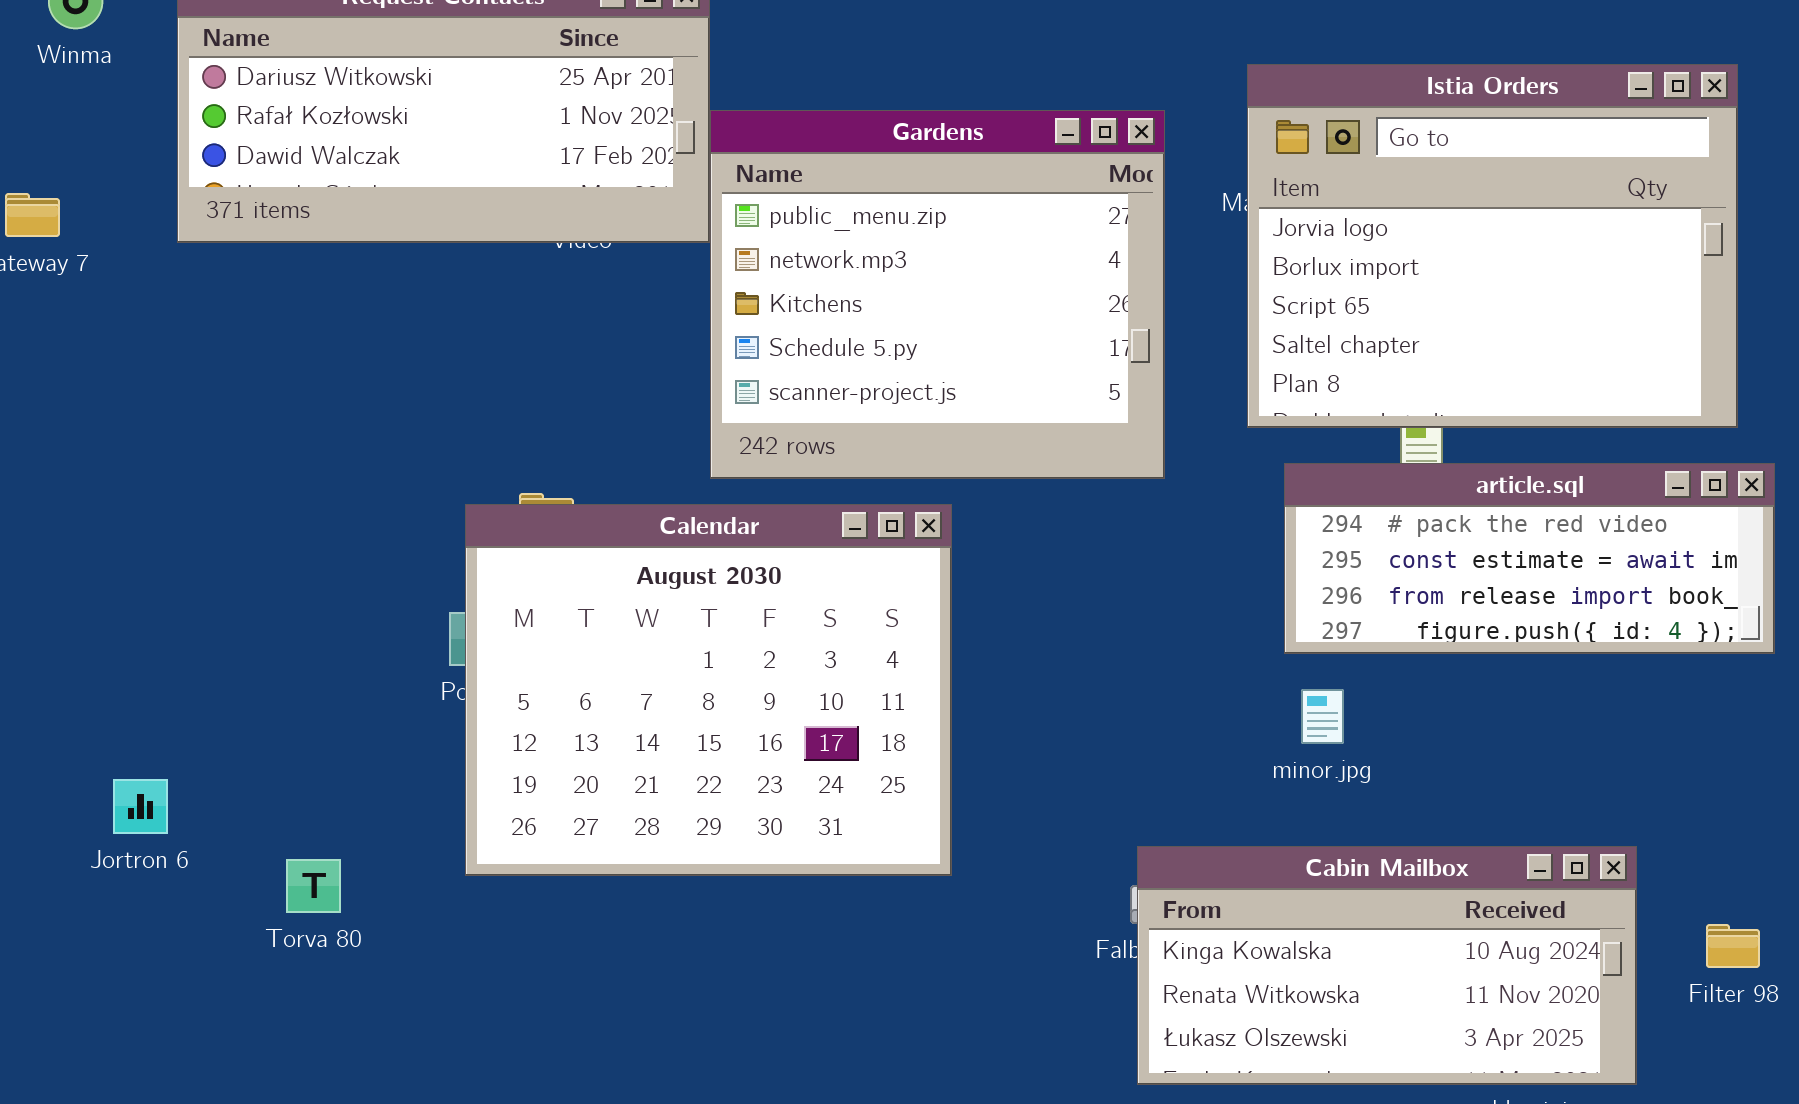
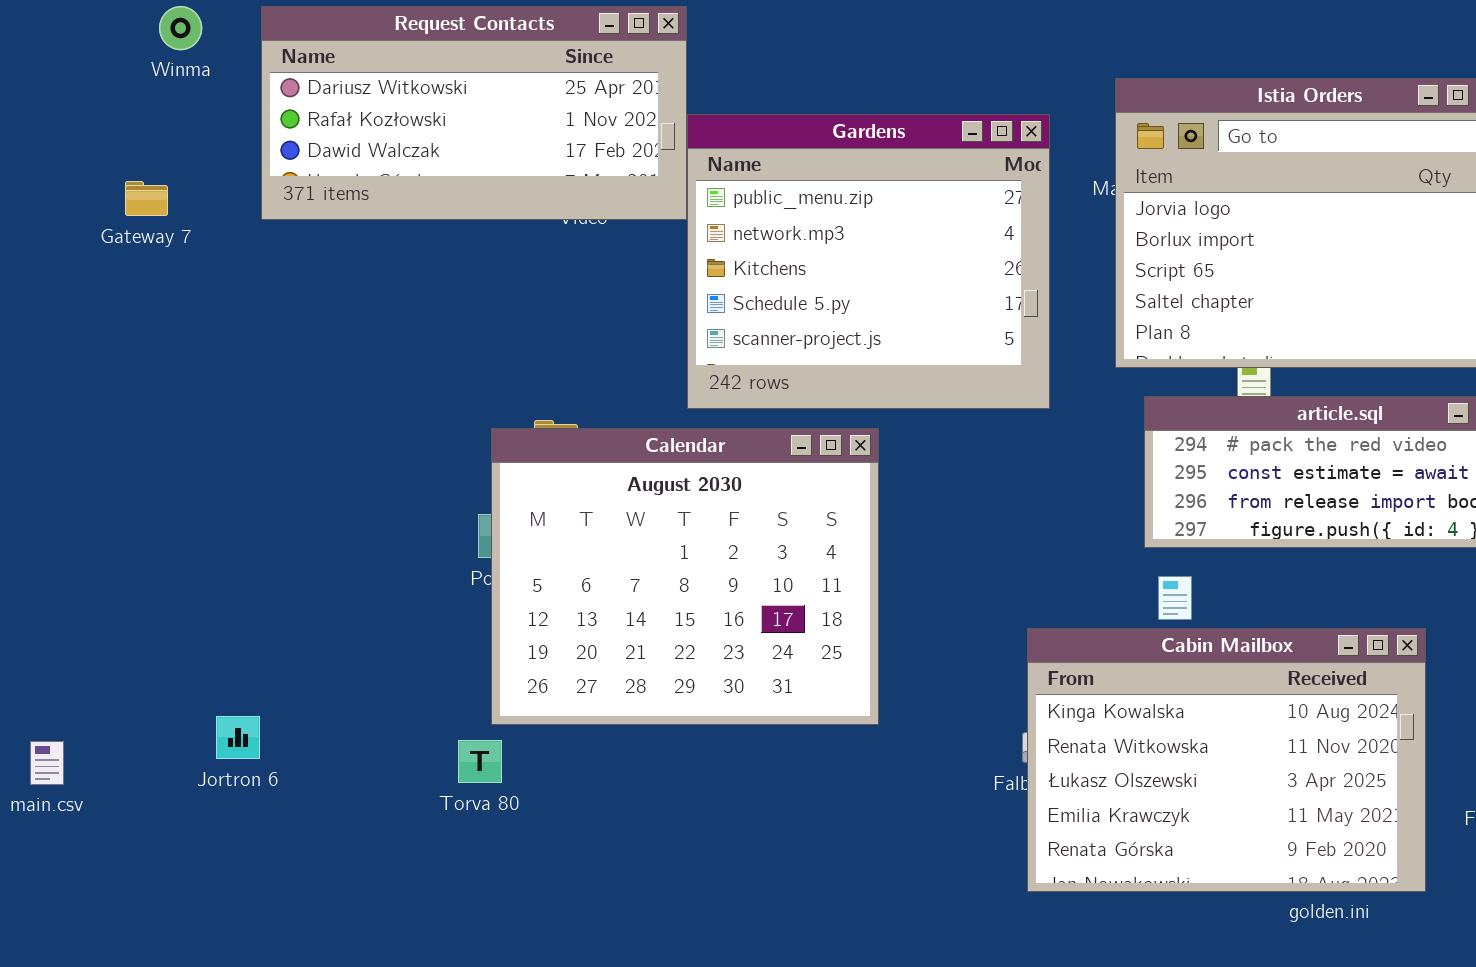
Jortron 6: [113,779,168,834] -> [216,716,260,759], moved
Cabin Mailbox: [1137,846,1637,1085] -> [1027,628,1426,892], resized
Torva 80: [286,859,341,913] -> [458,740,502,783], moved

